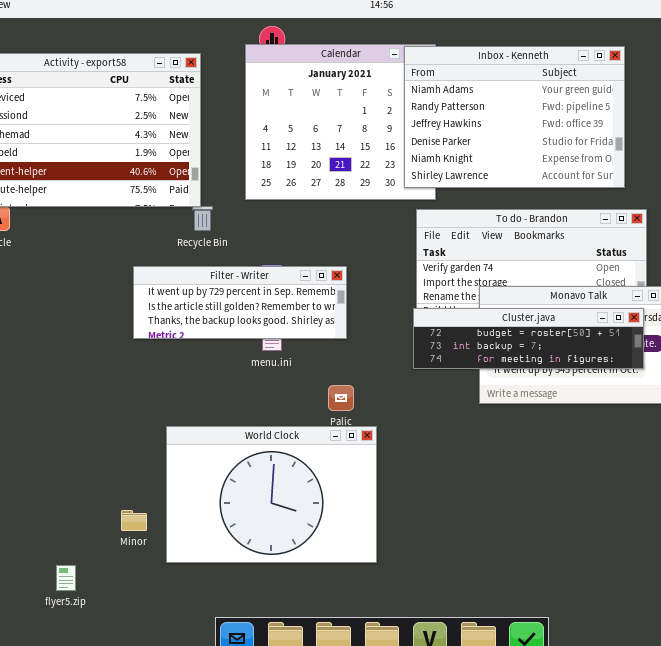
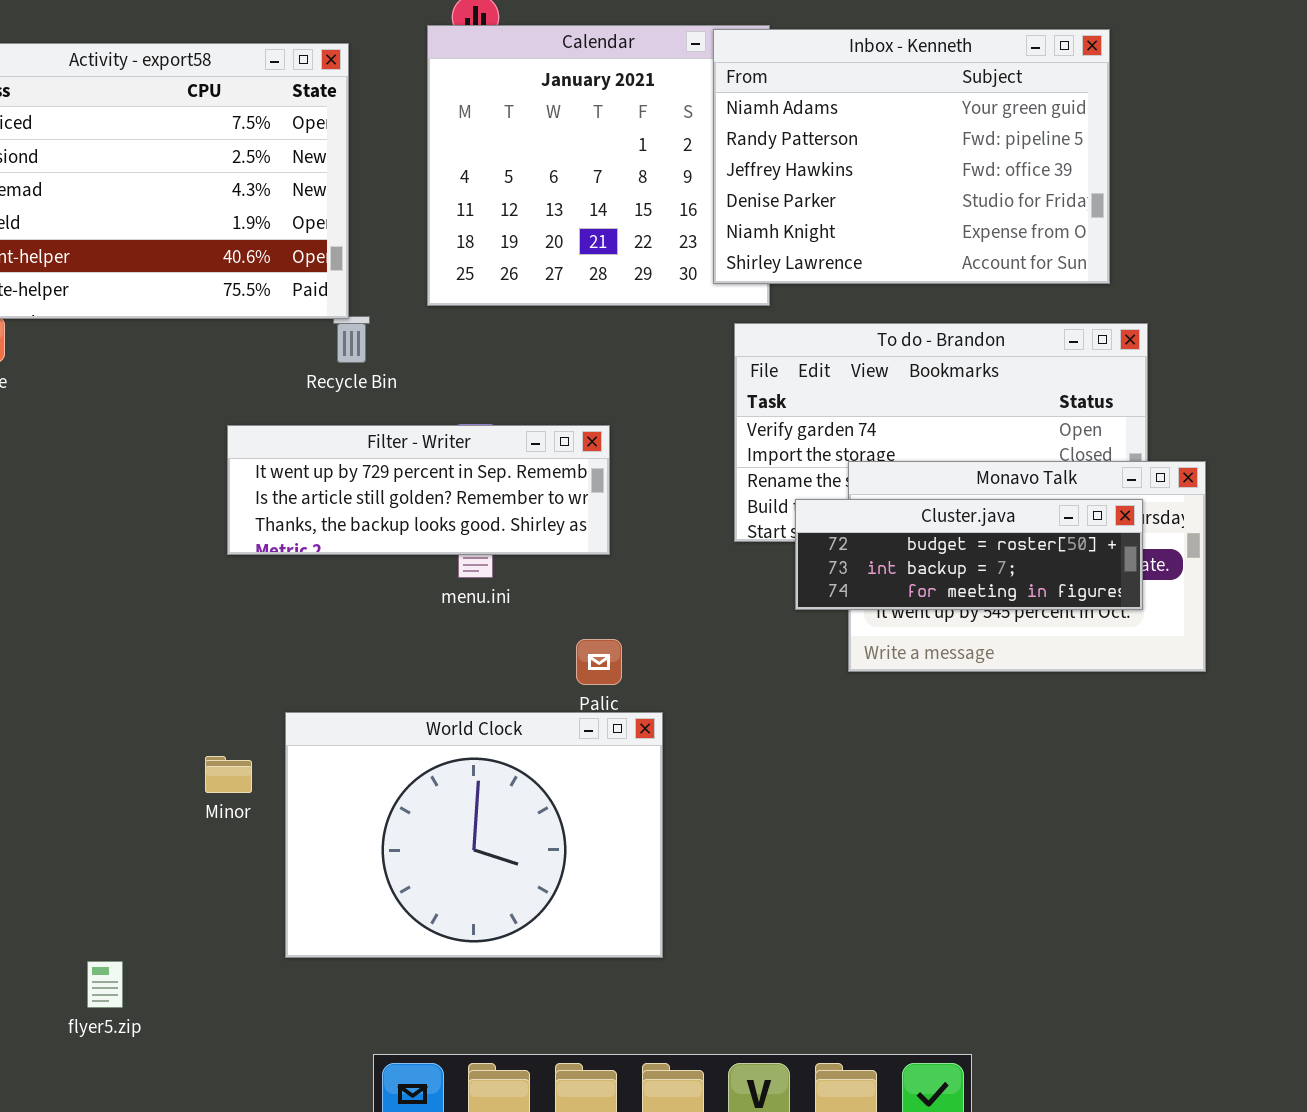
Cluster.java: [413,308,644,369] -> [795,499,1143,610], resized
Minor: [121,510,147,531] -> [205,756,252,793], moved

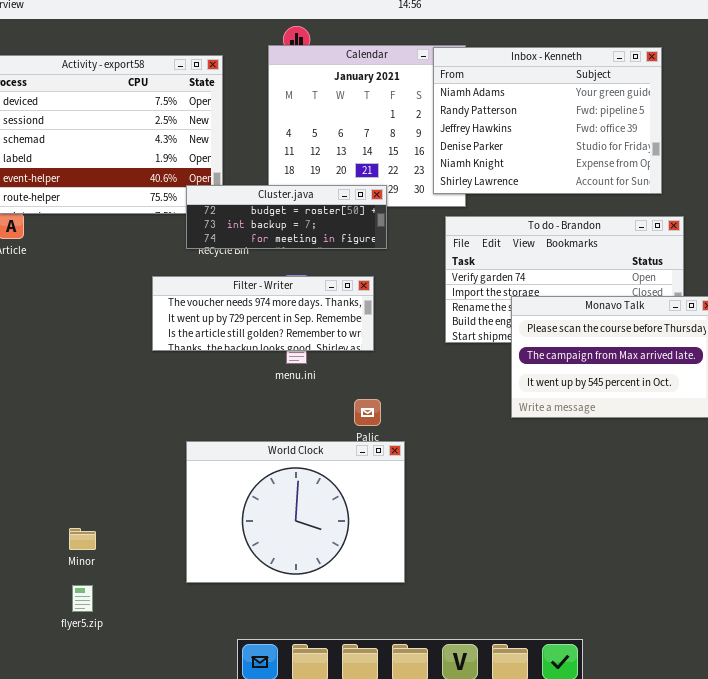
Filter - Writer: [227,425,610,555] -> [152,276,374,351], scrolled up 1 row
Cluster.java: [795,499,1143,610] -> [186,185,387,249], moved
Minor: [205,756,252,793] -> [69,528,96,550], moved

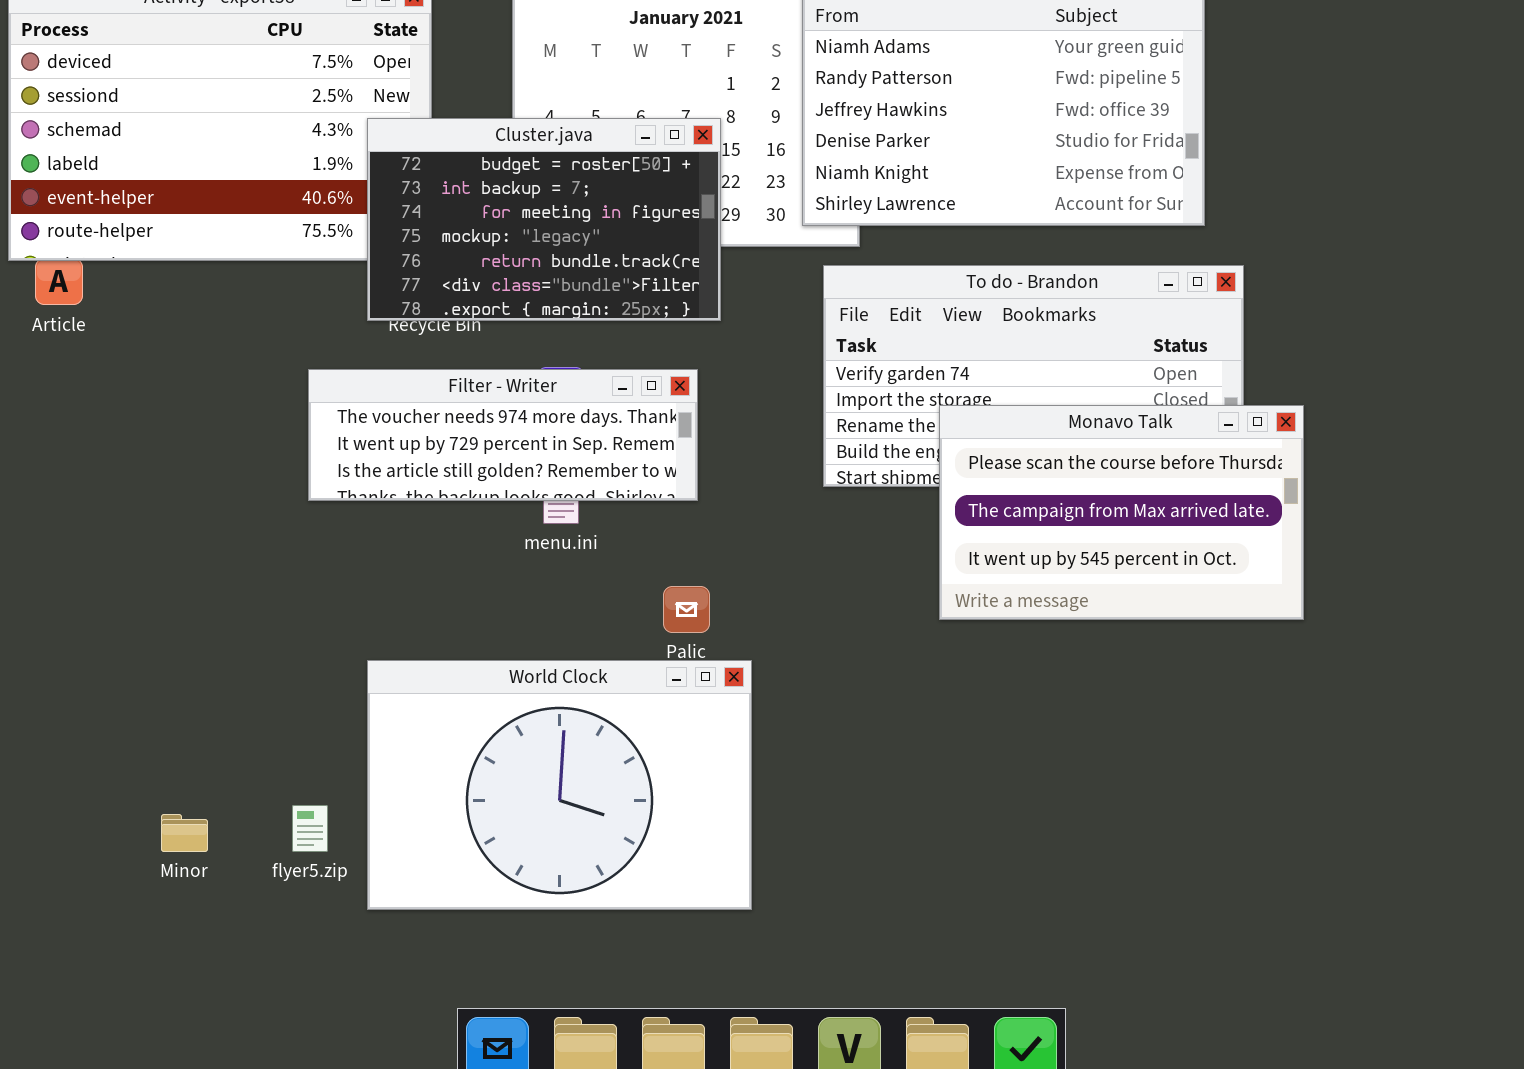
Cluster.java: [186,185,387,249] -> [367,118,721,321], resized
flyer5.zip: [72,585,93,612] -> [292,805,328,852], moved

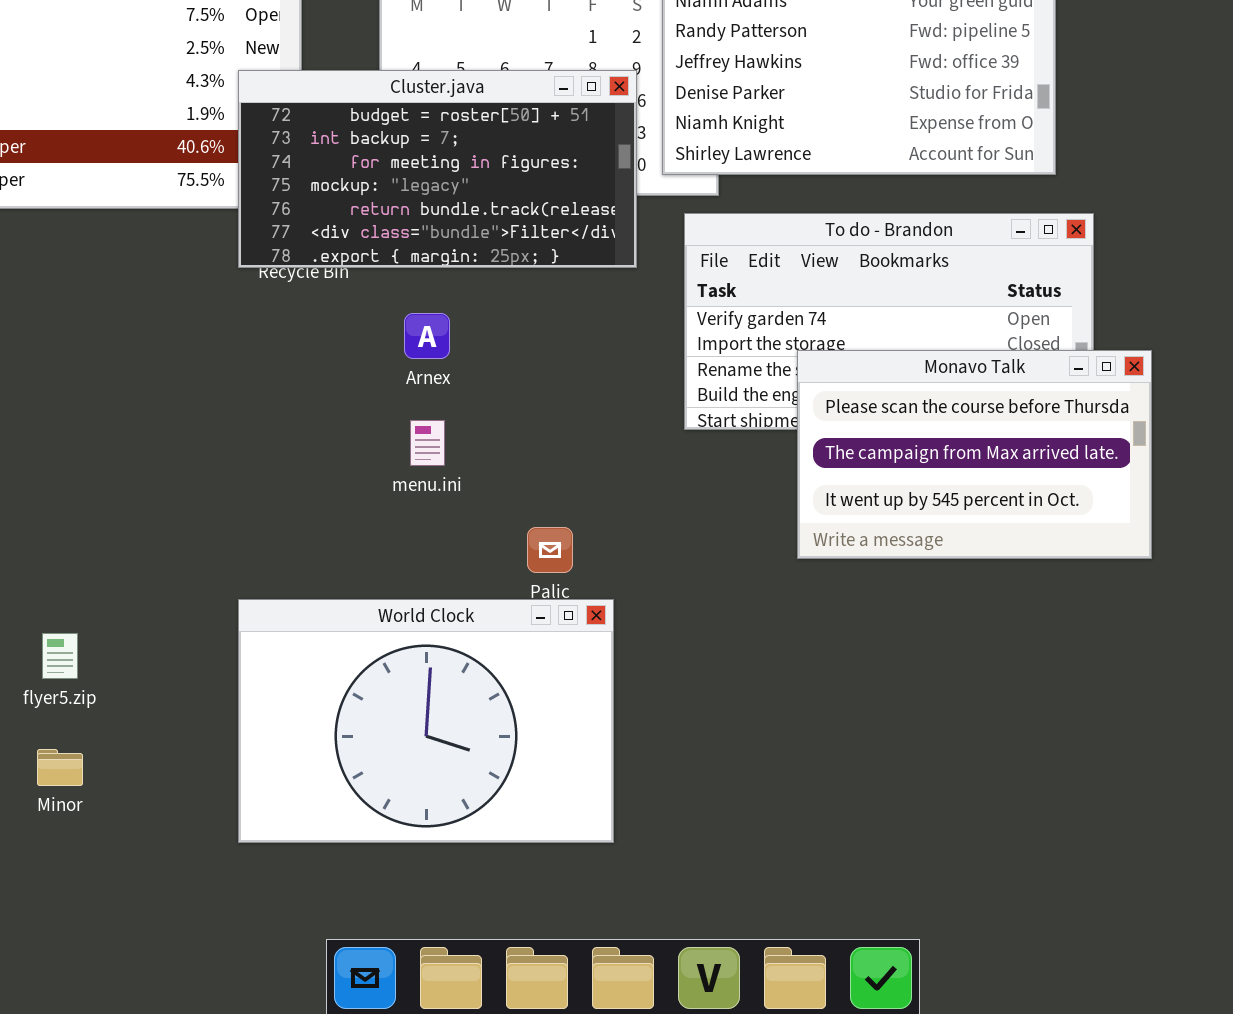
Cluster.java: [367,118,721,321] -> [238,70,637,268], resized
Filter - Writer: [308,369,698,501] -> none, closed
flyer5.zip: [292,805,328,852] -> [42,633,78,679], moved

